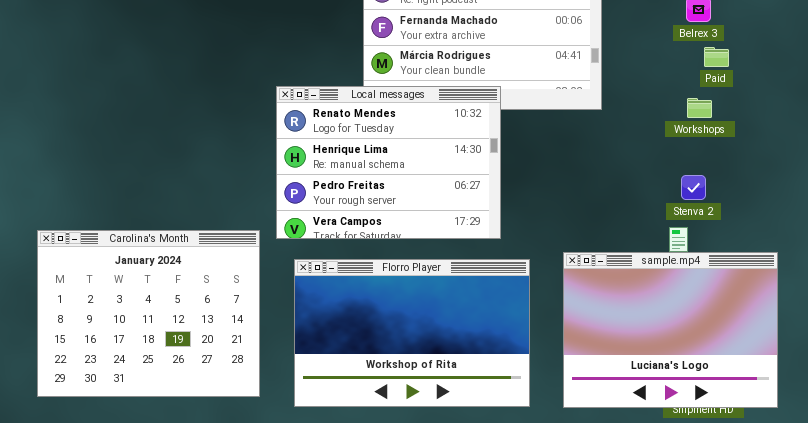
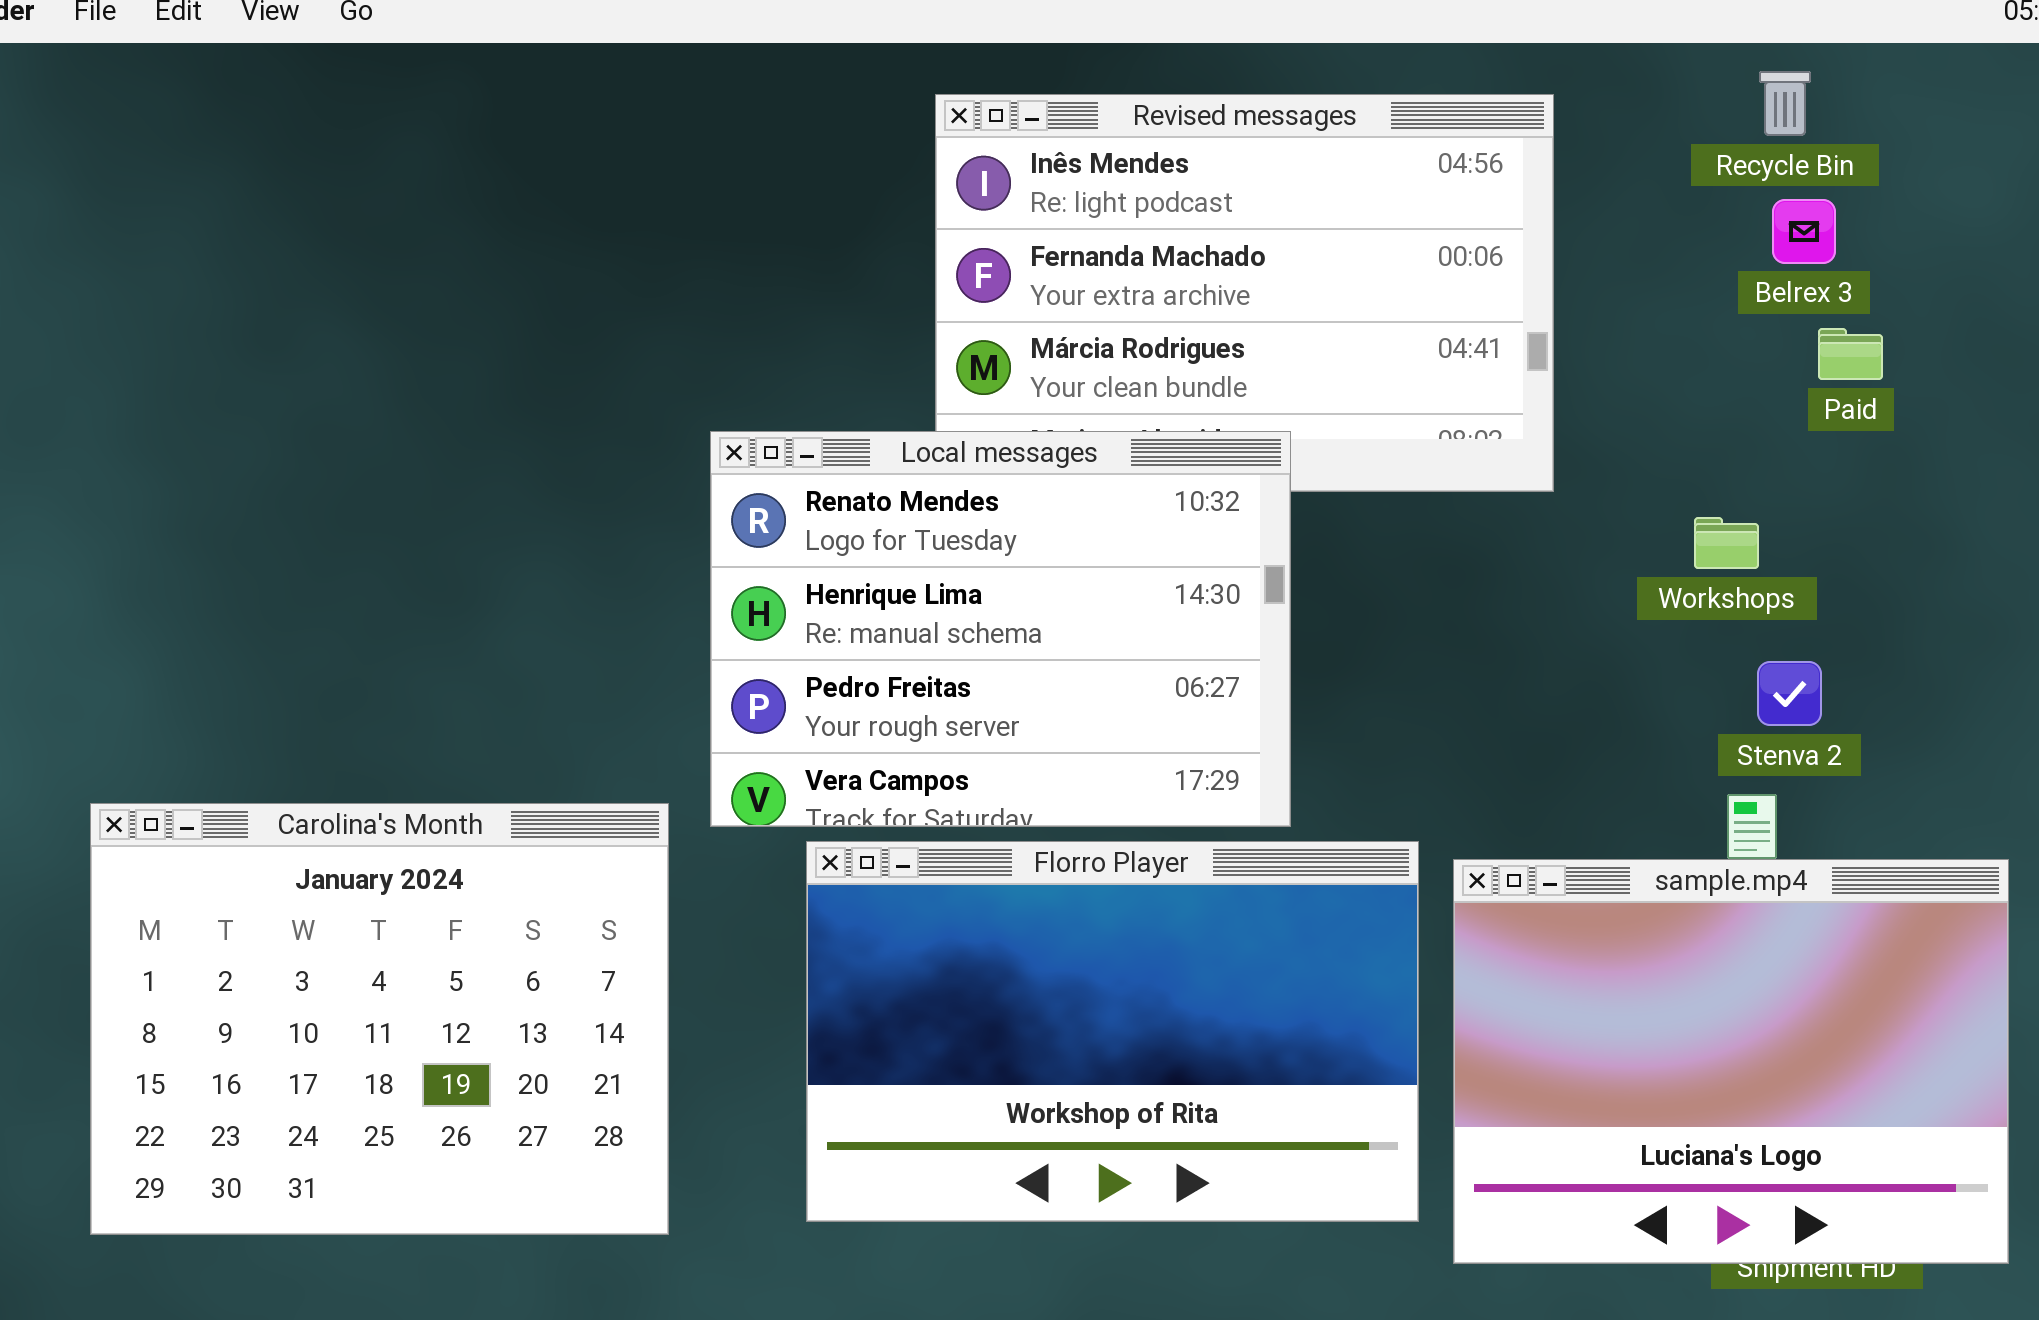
Workshops: [687,98,712,118] -> [1694,517,1759,569], moved
Florro Player: [294,259,530,407] -> [806,841,1419,1222], moved

